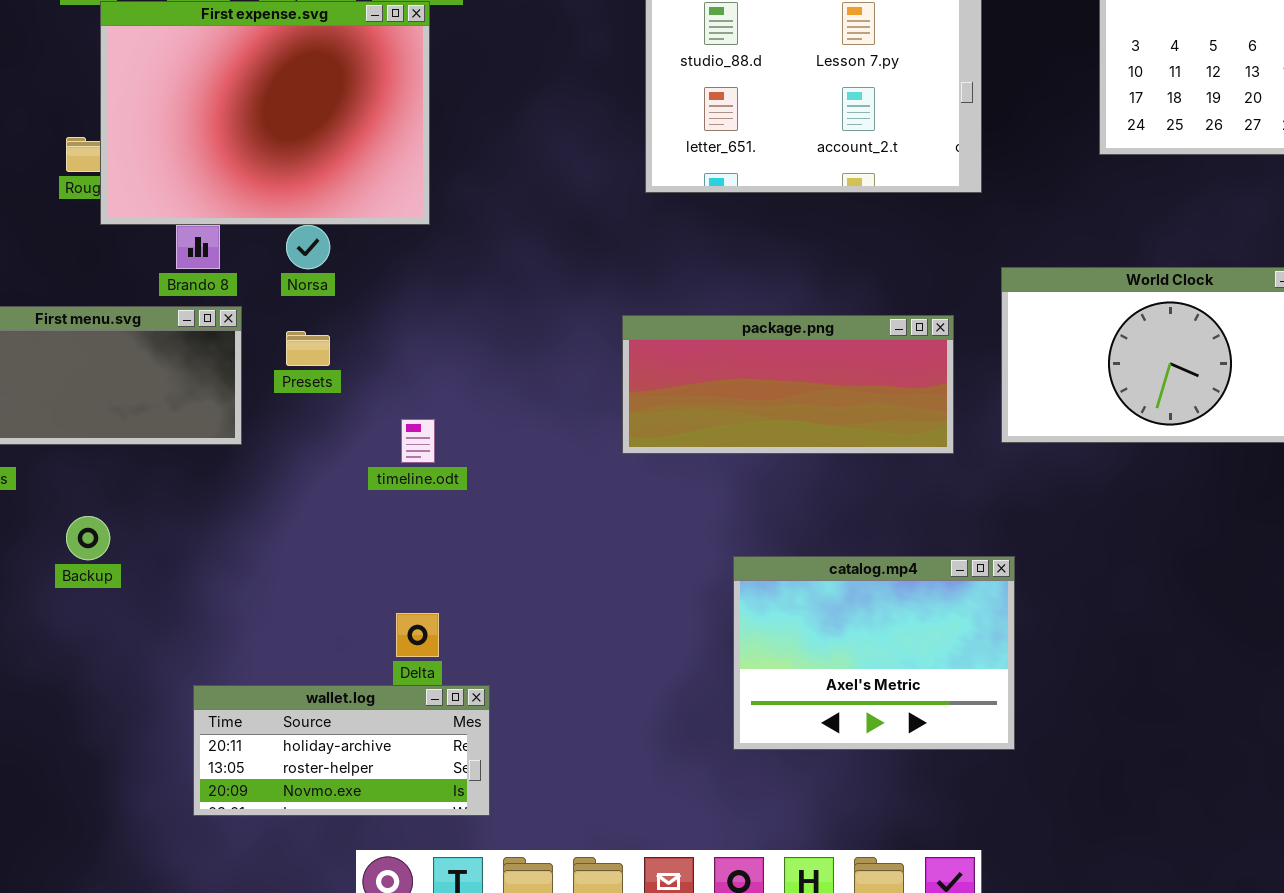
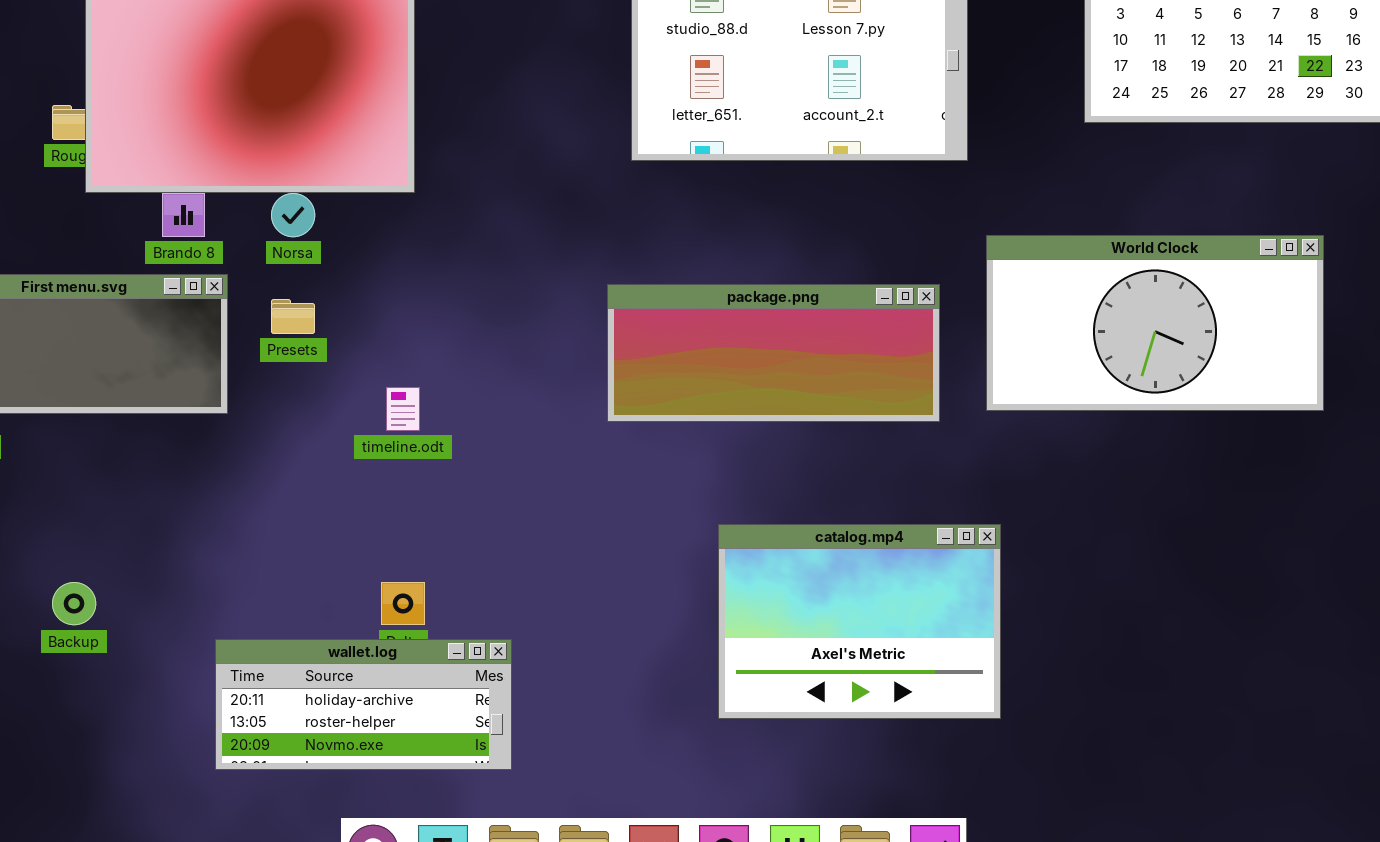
Backup: [66,516,110,560] -> [52,582,96,625], moved
wallet.log: [193,685,490,816] -> [215,639,512,770], moved

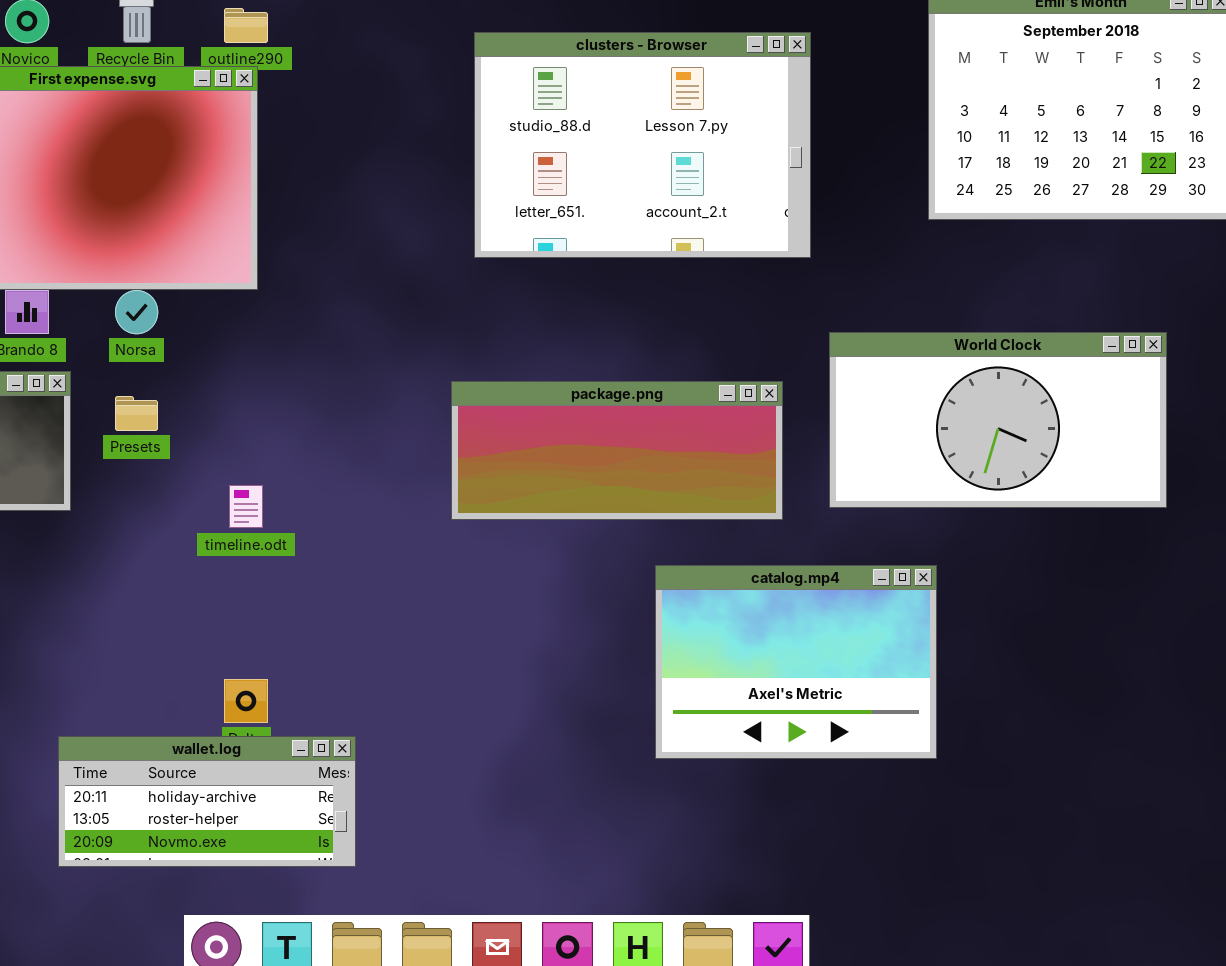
catalog.mp4: [718,524,1001,719] -> [655,565,937,759], moved

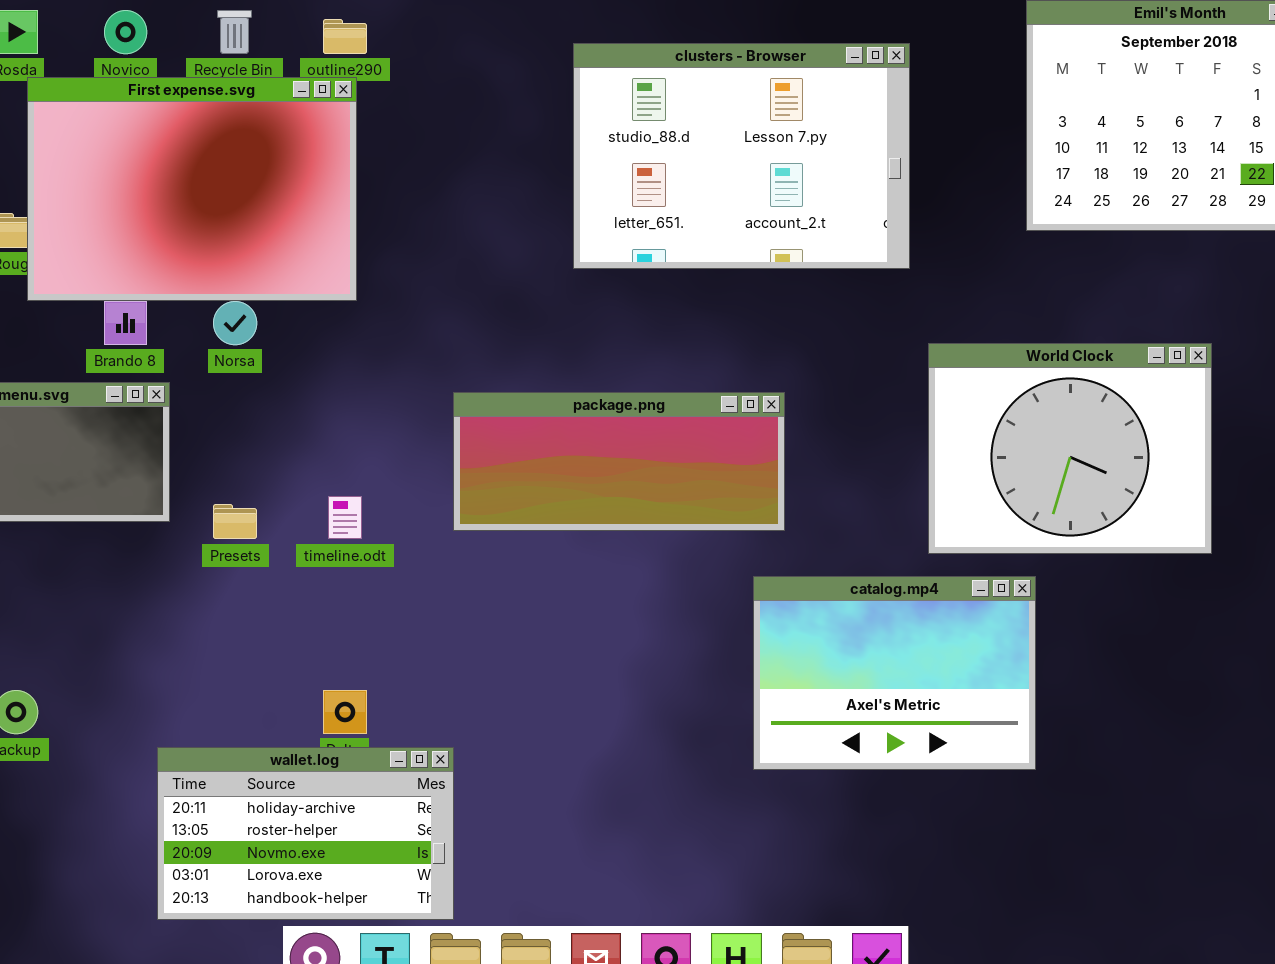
World Clock: [829,332,1167,508] -> [928,343,1212,554], resized
package.png: [451,381,783,520] -> [453,392,785,531], moved
Presets: [115,396,158,431] -> [213,504,257,539], moved
wallet.log: [58,736,356,867] -> [157,747,454,920], resized

